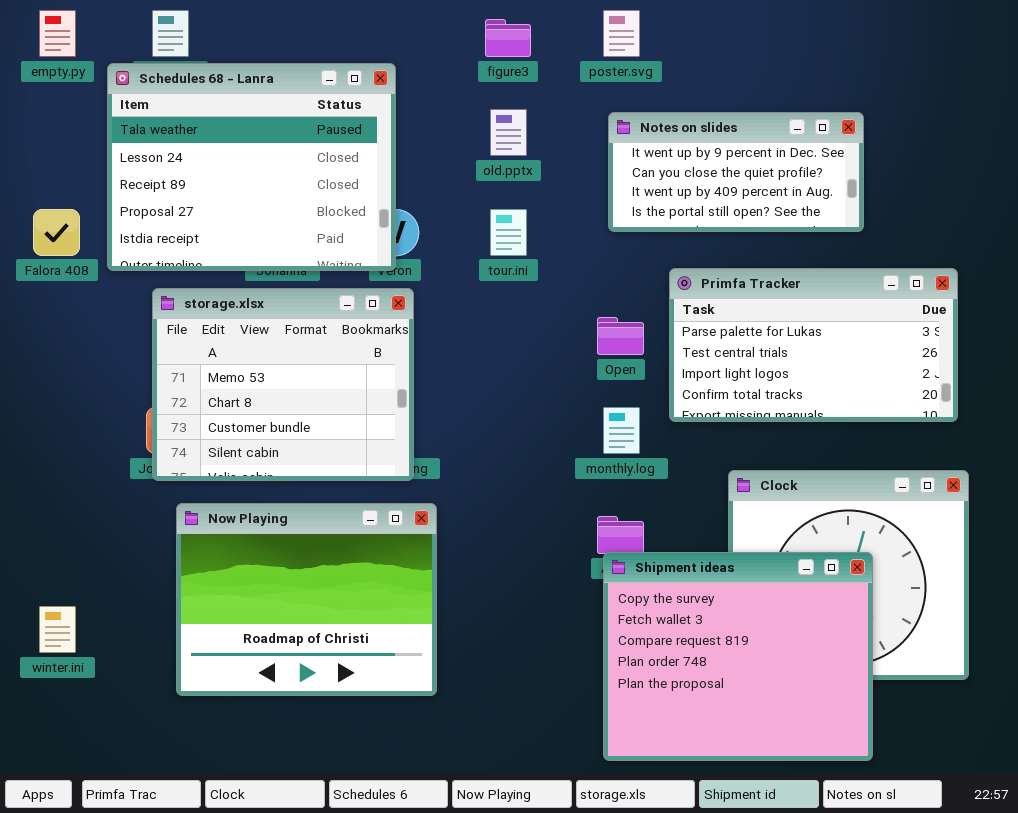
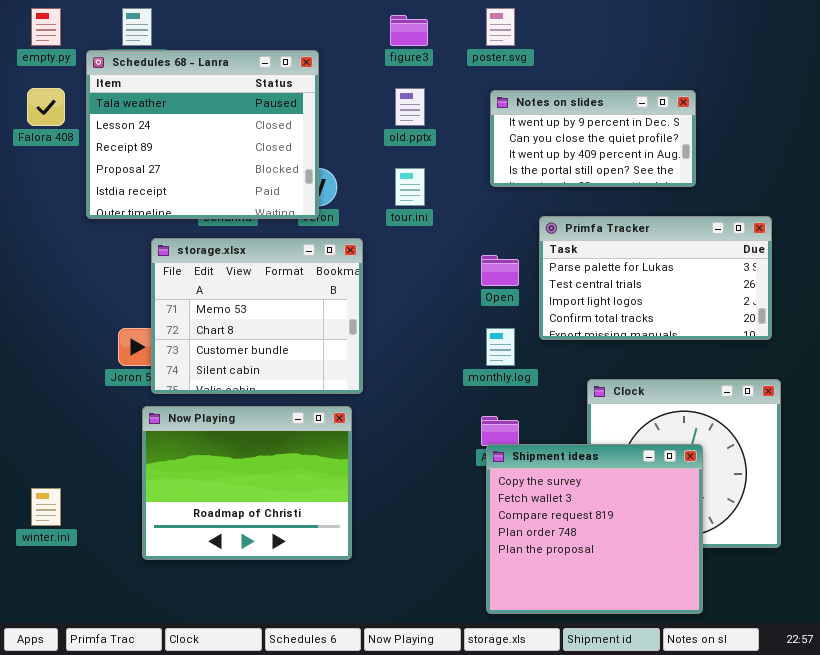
Falora 408: [33,209,80,256] -> [27,88,65,126], moved
storage.xlsx: [152,288,414,481] -> [151,238,363,394], moved

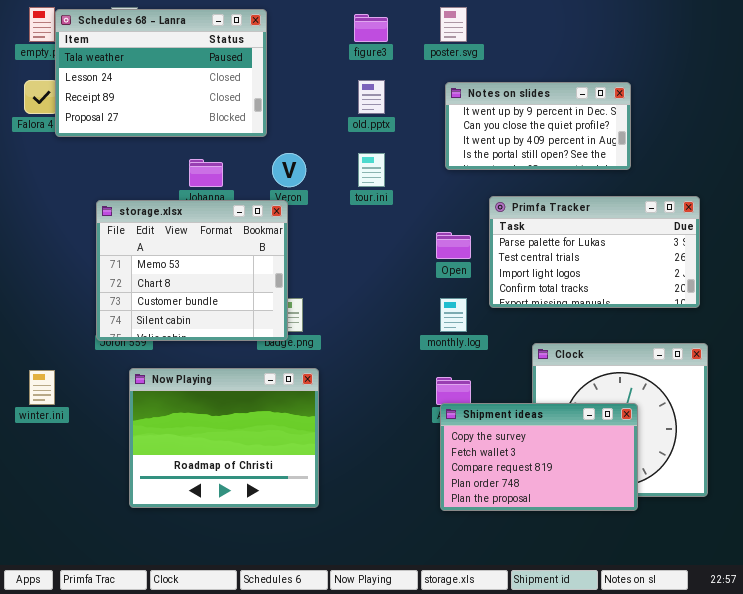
Schedules 68 - Lanra: [86,50,319,219] -> [55,9,267,137], moved, resized
storage.xlsx: [151,238,363,394] -> [96,200,288,341], moved
Shipment ideas: [486,444,703,614] -> [440,403,638,511], resized
winter.ini: [31,488,61,526] -> [29,370,55,405], moved

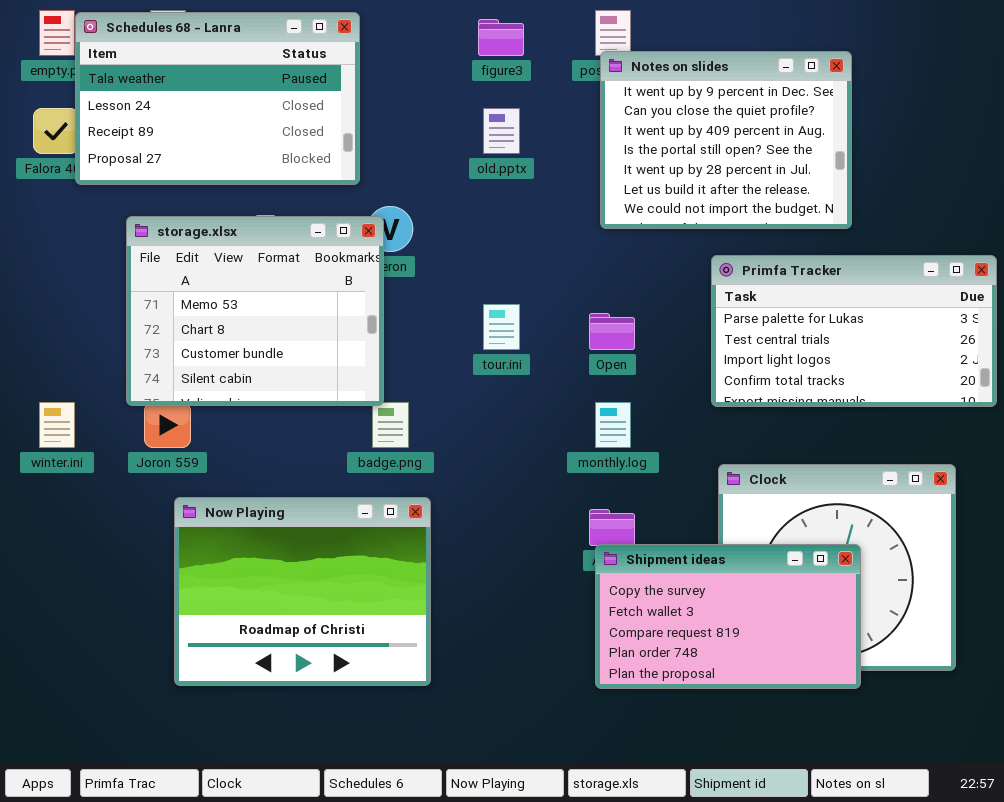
Notes on slides: [445,82,631,170] -> [600,51,852,229], resized
tour.ini: [358,153,385,187] -> [483,304,520,350], moved
Primfa Tracker: [489,196,700,308] -> [711,255,997,407], moved
storage.xlsx: [96,200,288,341] -> [126,216,384,406], moved
winter.ini: [29,370,55,405] -> [39,402,75,448], moved

